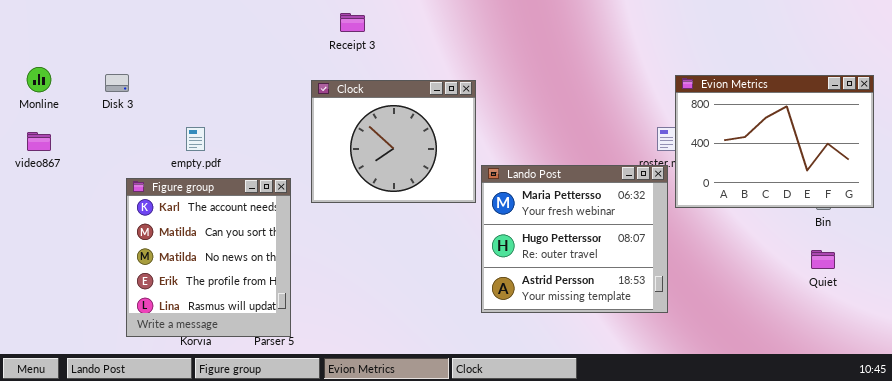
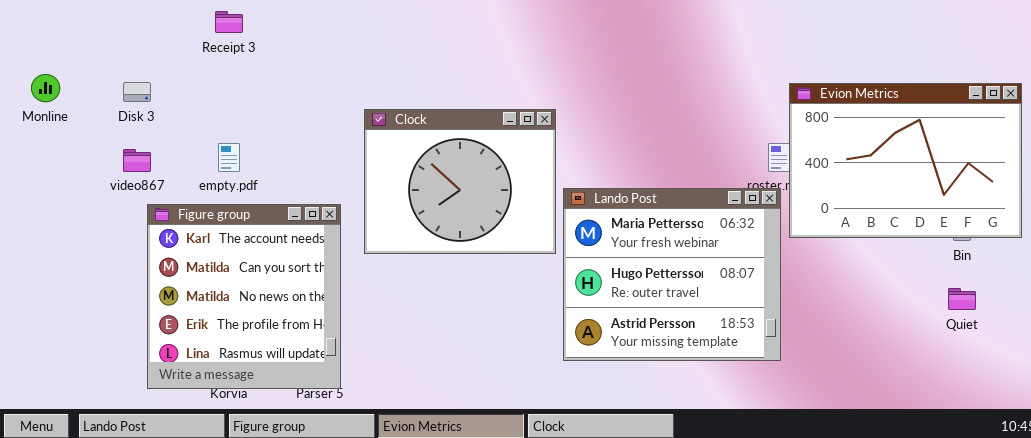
Receipt 3: [340,13,365,32] -> [215,11,243,33], moved
Clock: [311,80,476,203] -> [364,109,556,254], moved
video867: [27,132,51,151] -> [123,149,151,172], moved

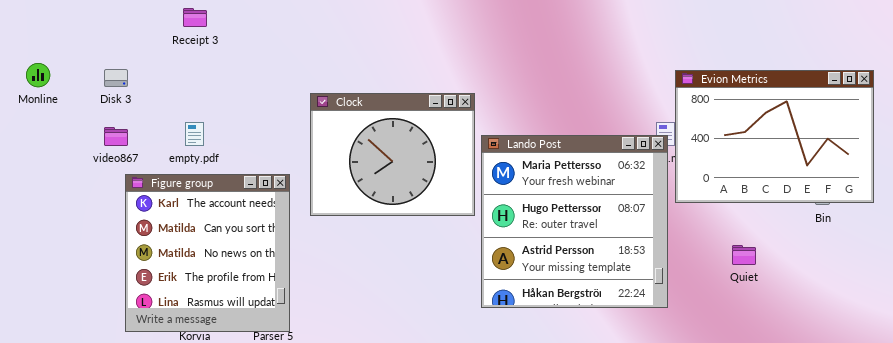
Lando Post: [563,188,781,361] -> [481,135,668,308], resized
Quiet: [948,288,976,310] -> [732,245,756,265], moved

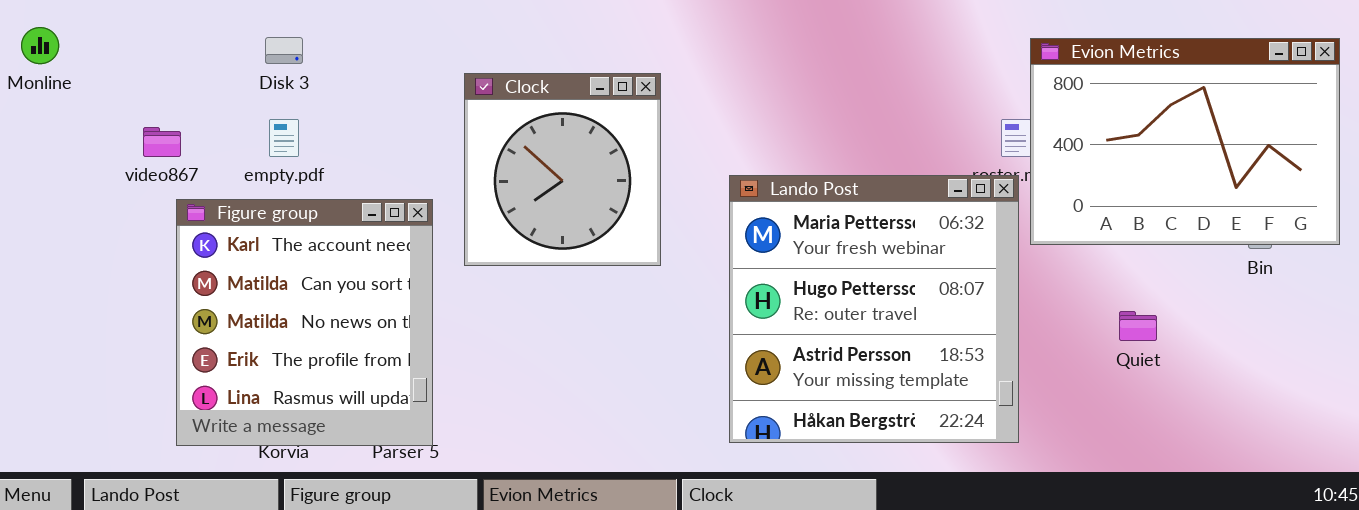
Disk 3: [104,69,128,87] -> [265,37,303,64], moved
Clock: [310,93,475,216] -> [464,73,661,266], resized
Lando Post: [481,135,668,308] -> [729,175,1019,443], moved

